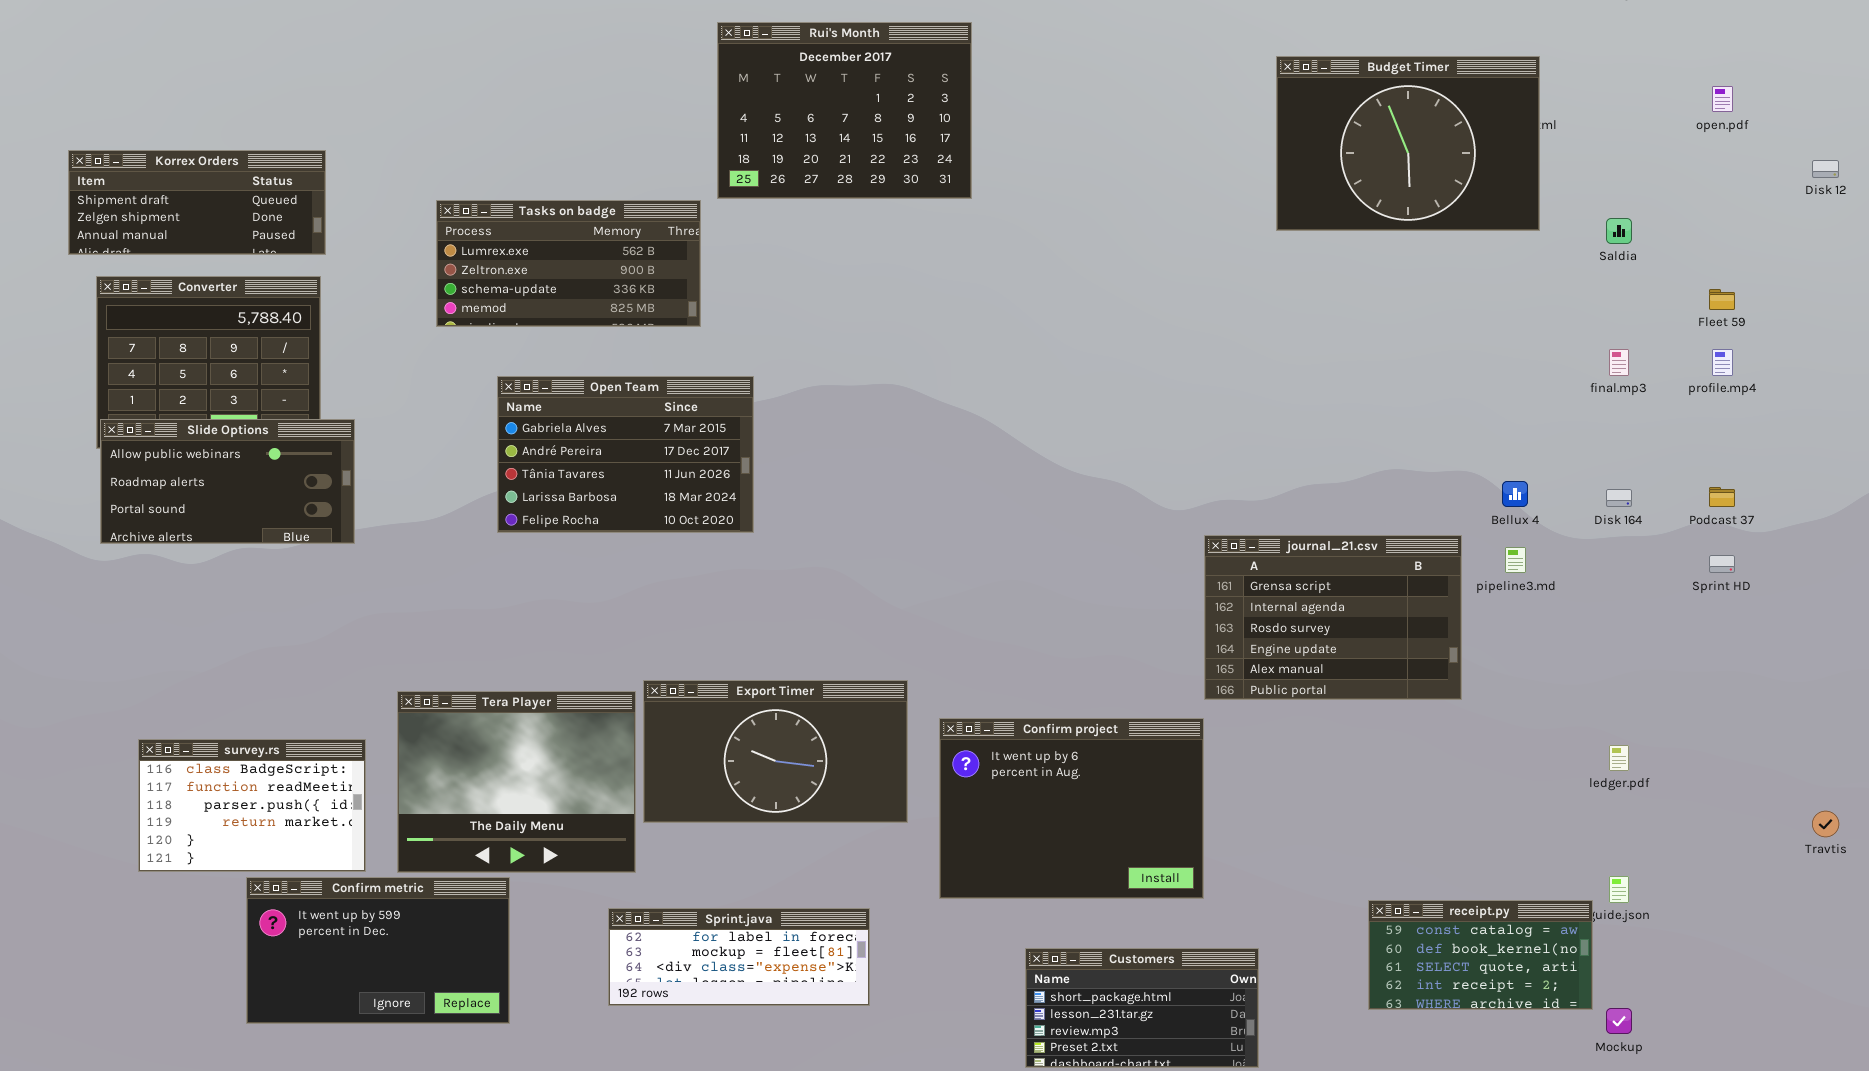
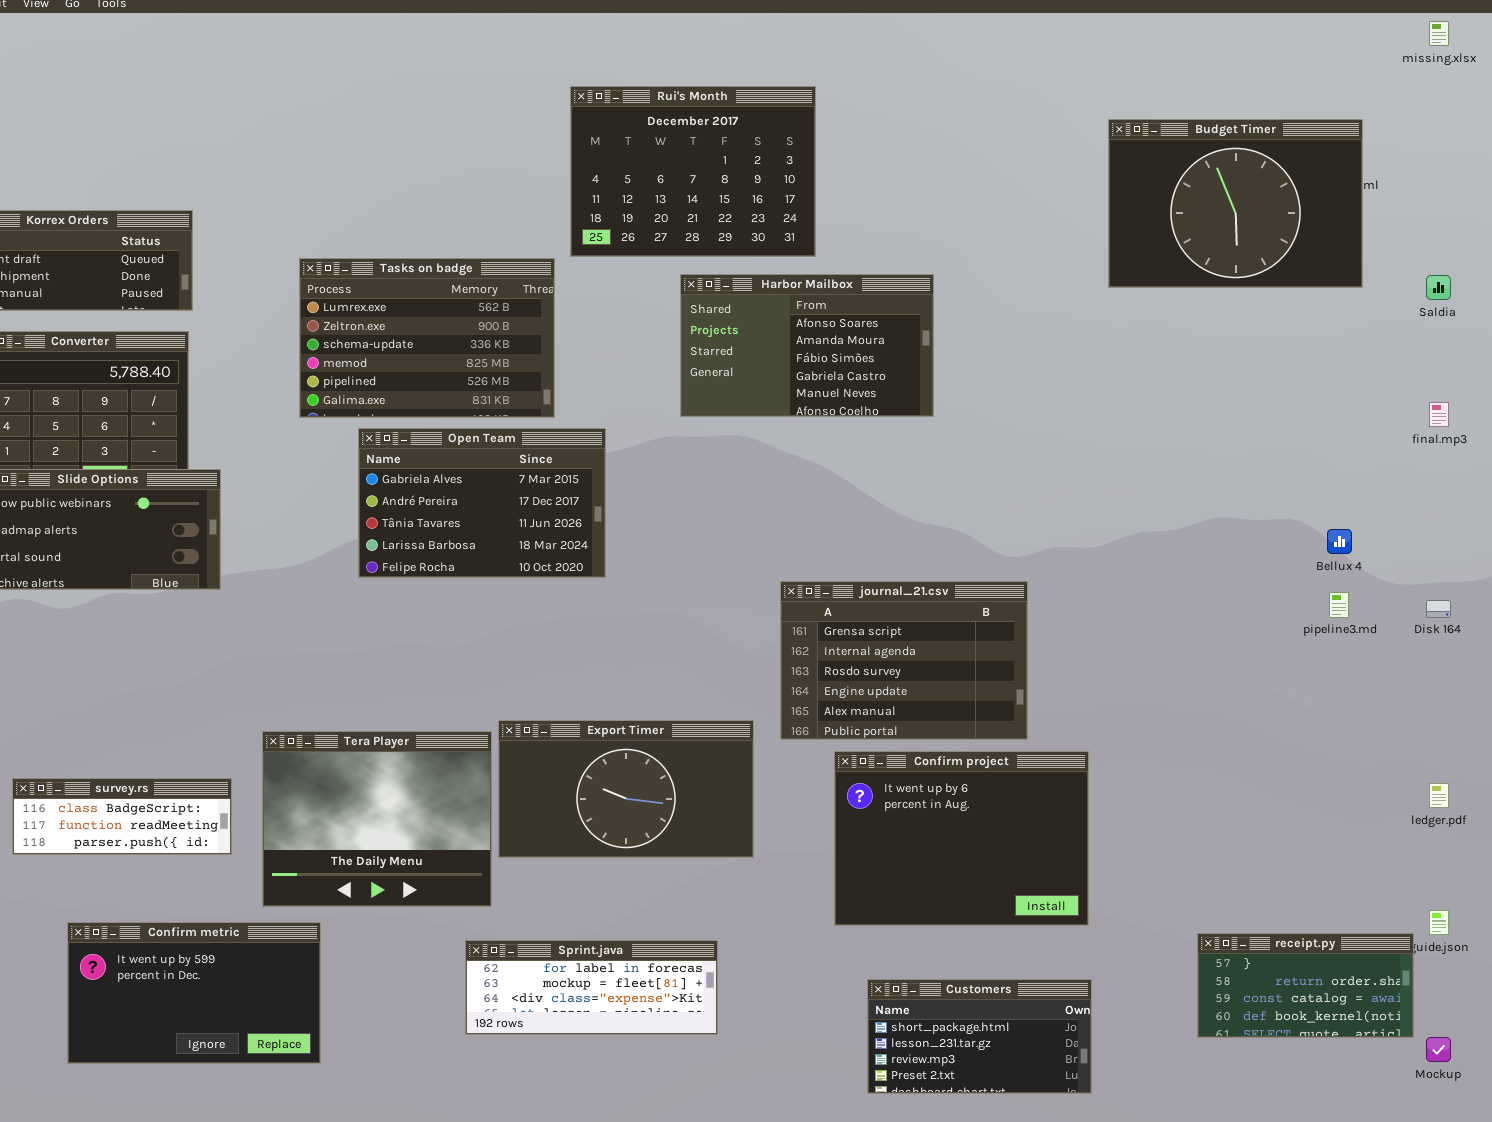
Tasks on badge: [436,200,701,327] -> [299,258,555,418], resized
Harbor Mailbox: none -> [680,274,934,417], opened
Disk 164: [1606,489,1632,507] -> [1426,600,1451,618], moved
journal_21.csv: [1204,535,1462,700] -> [780,581,1028,740], moved
Confirm project: [939,718,1204,899] -> [834,751,1089,926], moved
survey.rs: [138,739,366,872] -> [12,778,232,855], resized
Confirm metric: [246,877,510,1024] -> [67,922,321,1064], moved
receipt.py: [1368,900,1593,1010] -> [1197,933,1414,1038], scrolled up 2 rows

